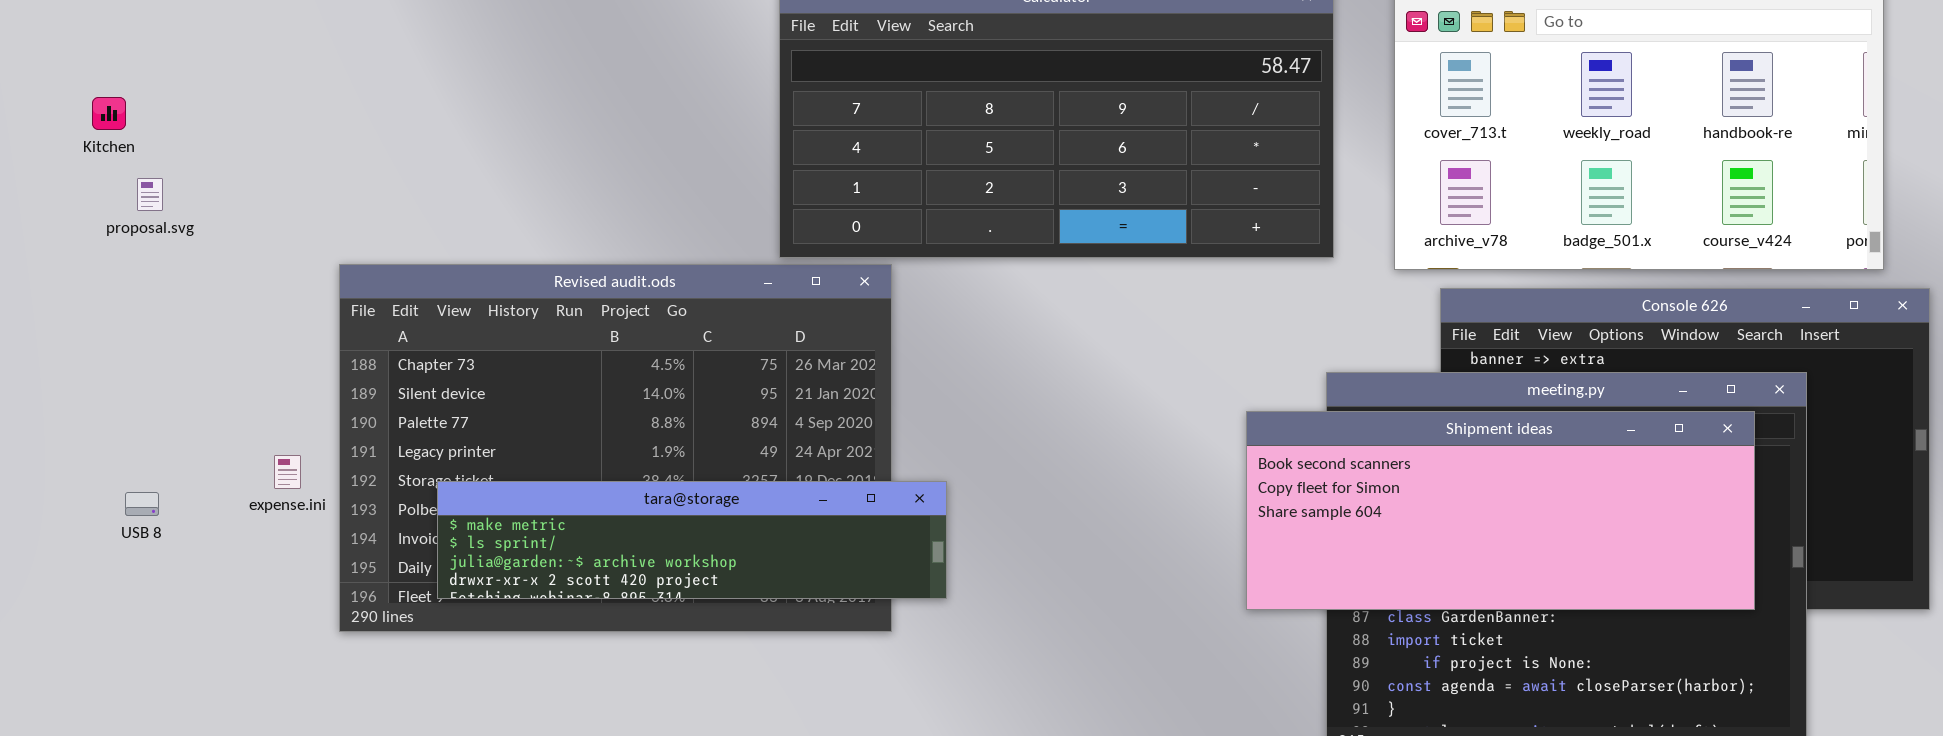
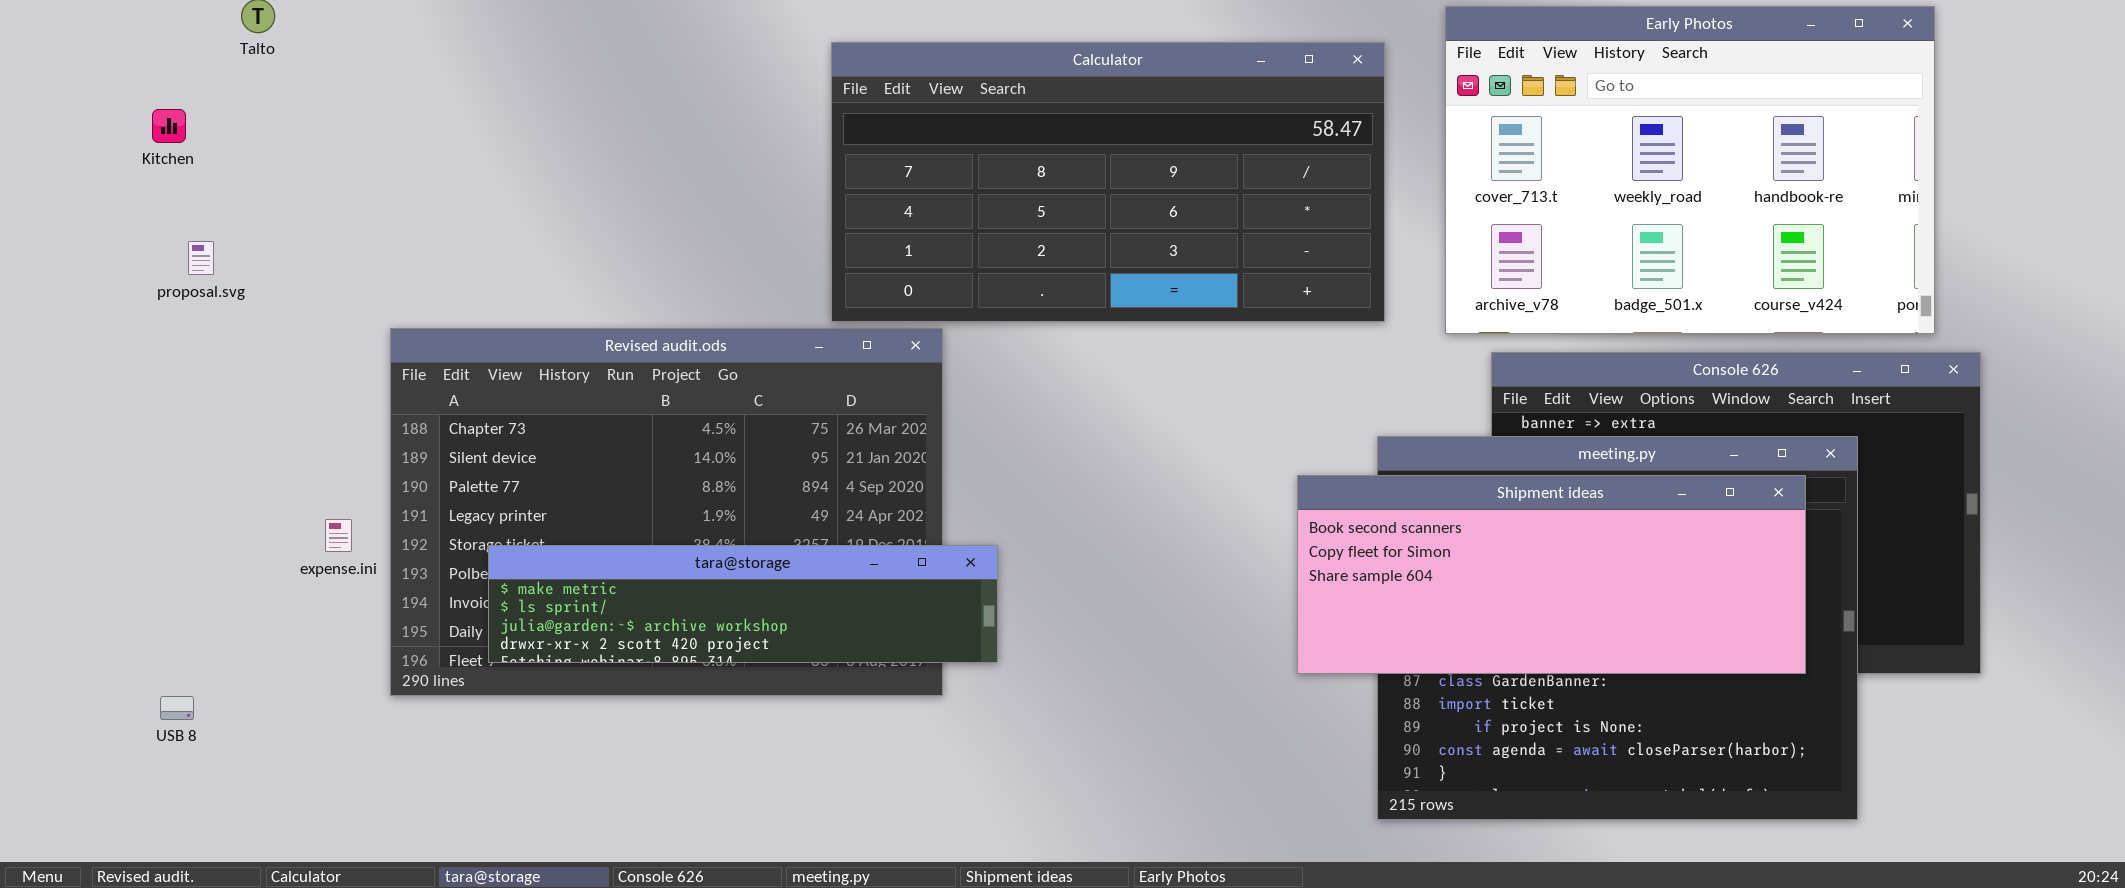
Kitchen: [92,97,126,130] -> [152,109,186,143], moved
USB 8: [125,492,159,516] -> [160,696,194,720], moved

